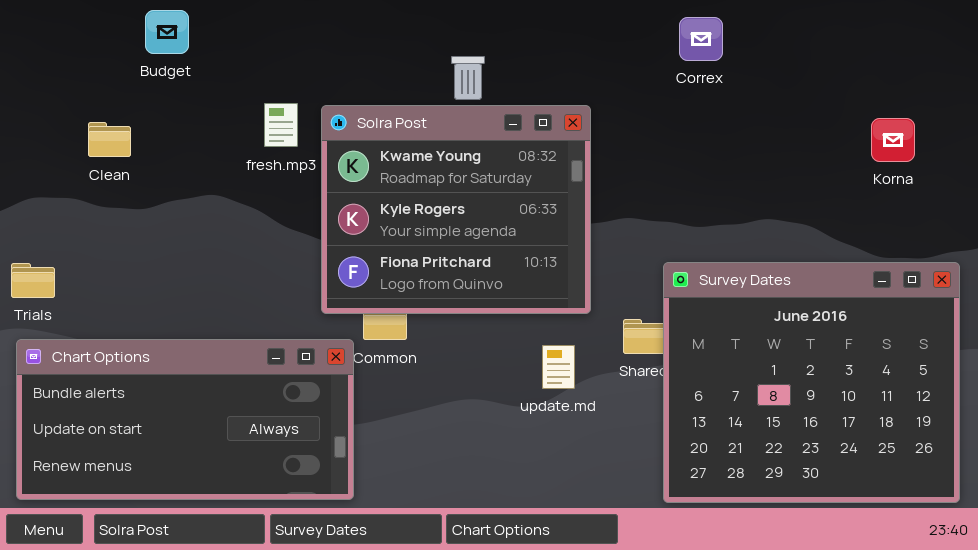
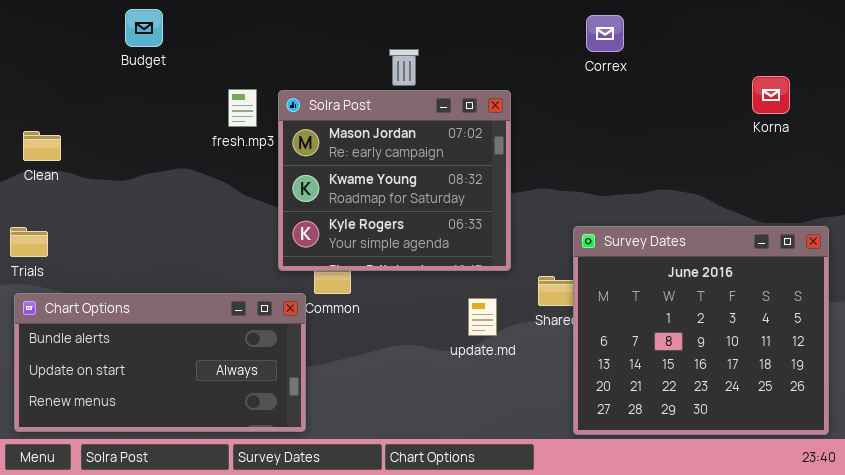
Solra Post: [321,105,591,314] -> [278,90,511,271], scrolled up 1 row
Korna: [871,118,915,162] -> [752,76,790,114], moved
Clean: [88,122,131,157] -> [23,131,61,161], moved

